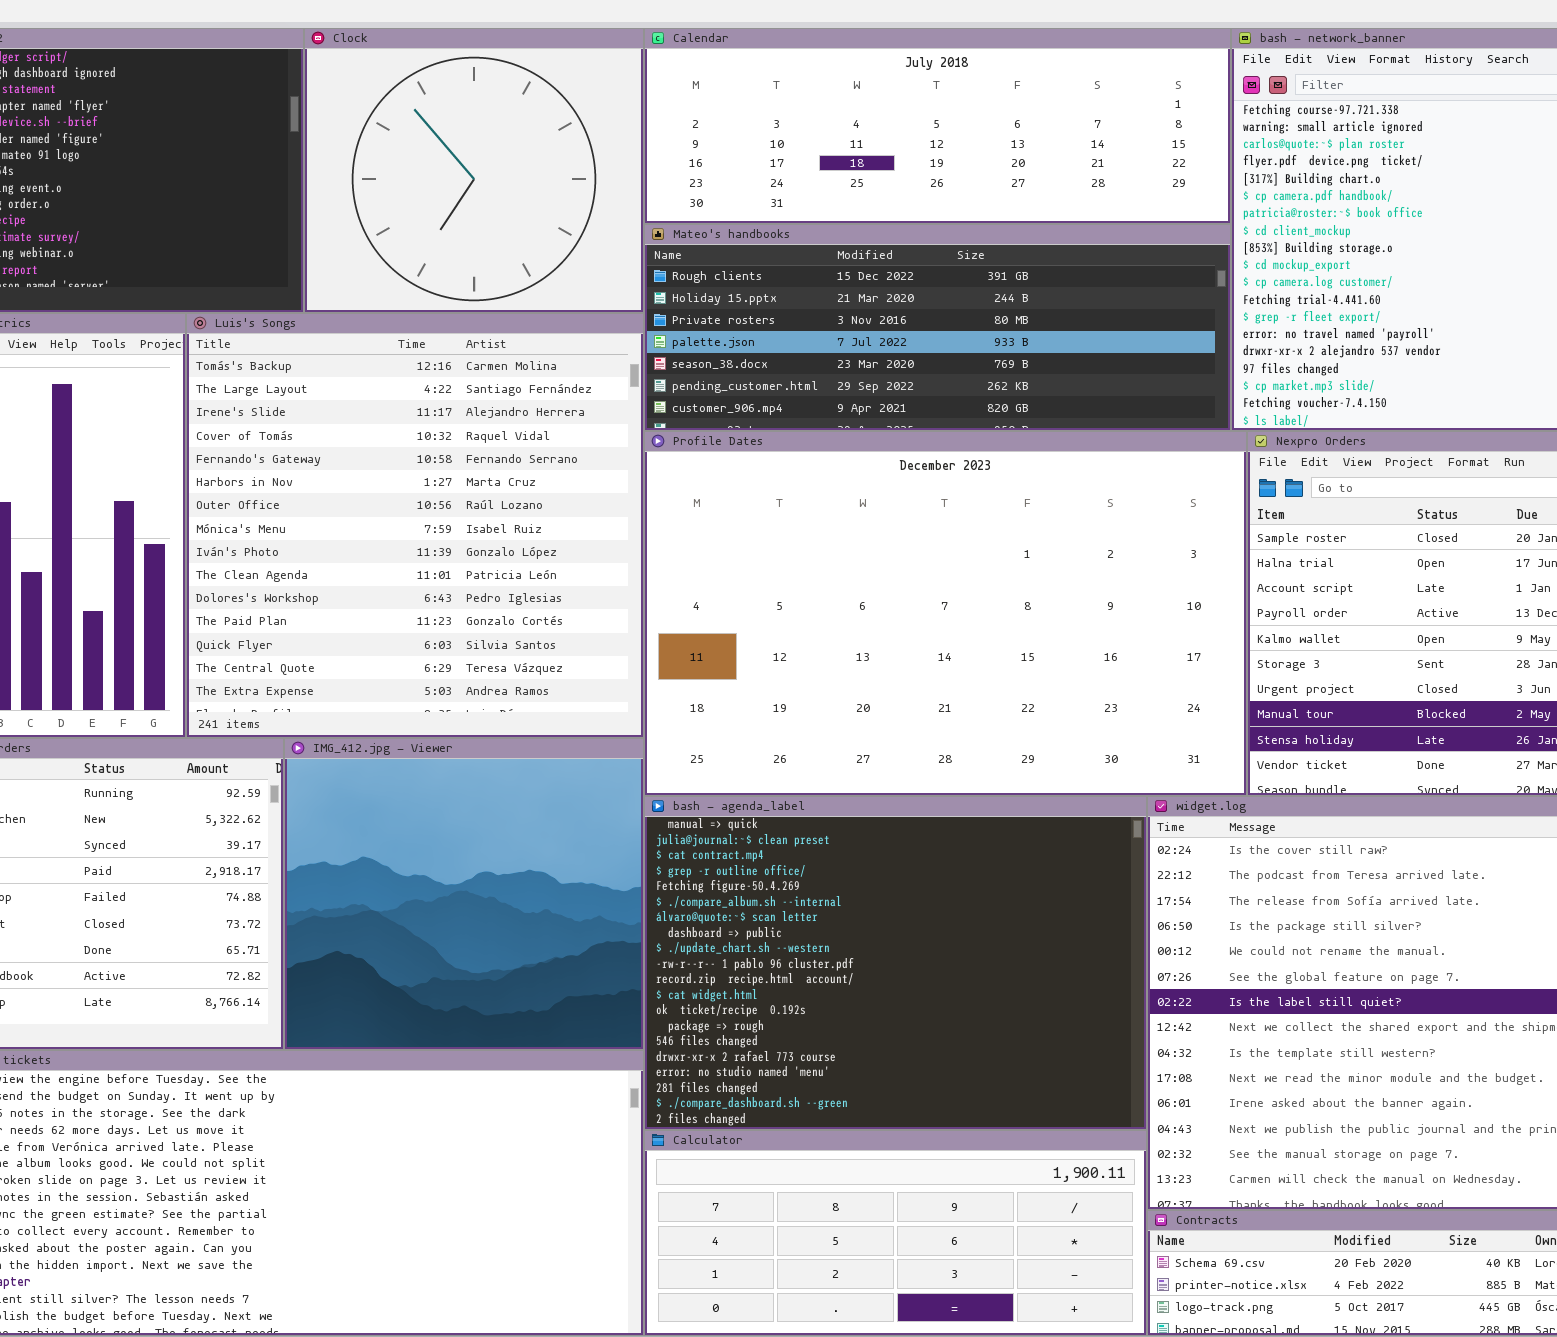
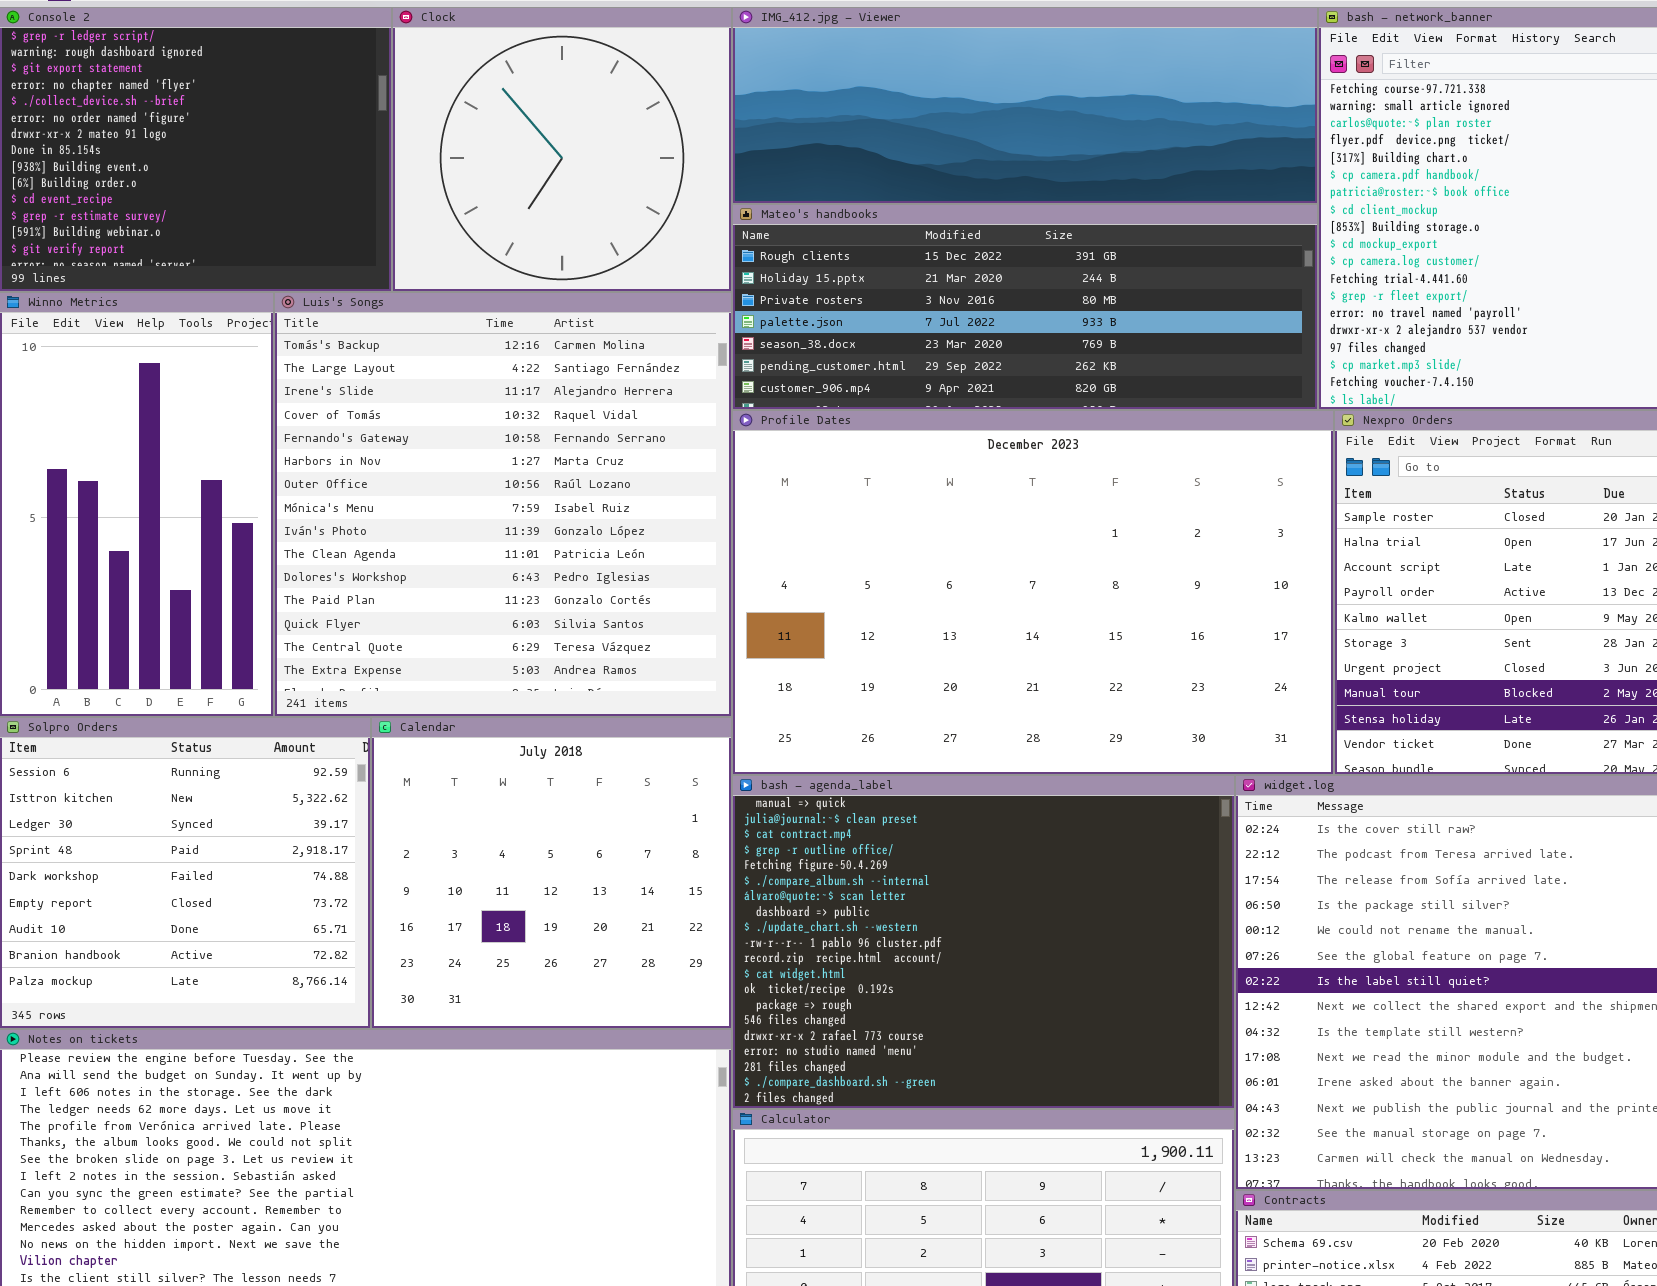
Calendar: [644,28,1231,224] -> [371,717,732,1029], moved, resized
IMG_412.jpg - Viewer: [284,738,644,1050] -> [732,7,1318,204], moved, resized

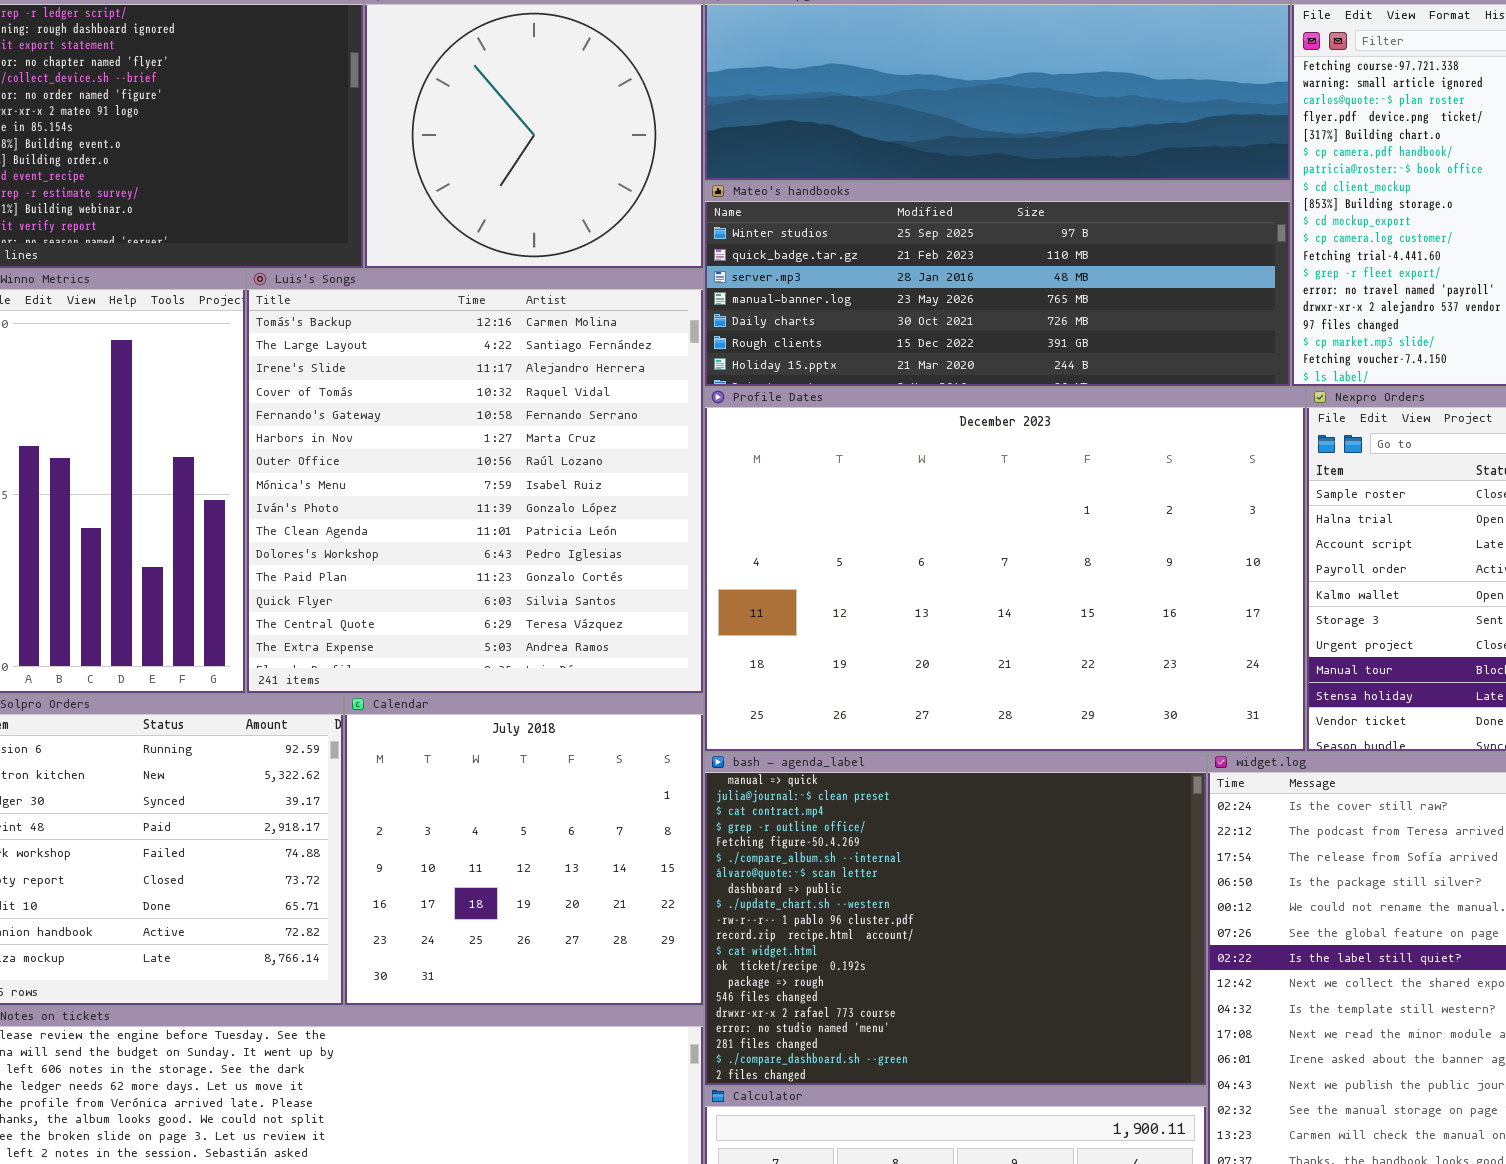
Mateo's handbooks: [732,204,1318,410] -> [704,181,1291,387], scrolled up 5 rows

